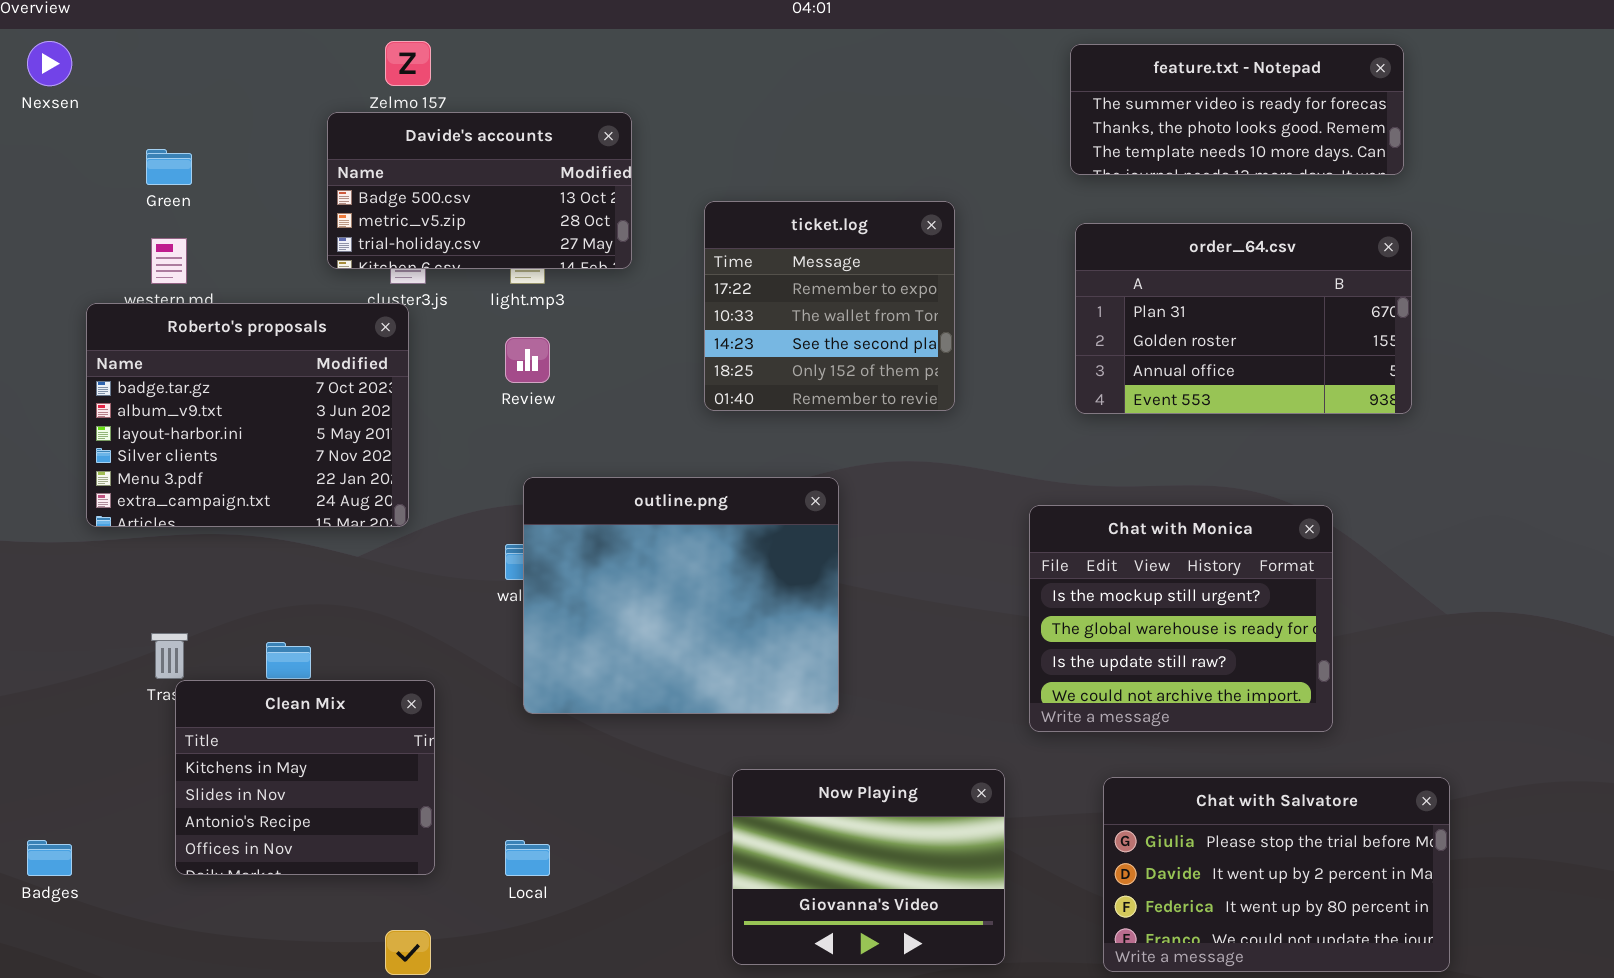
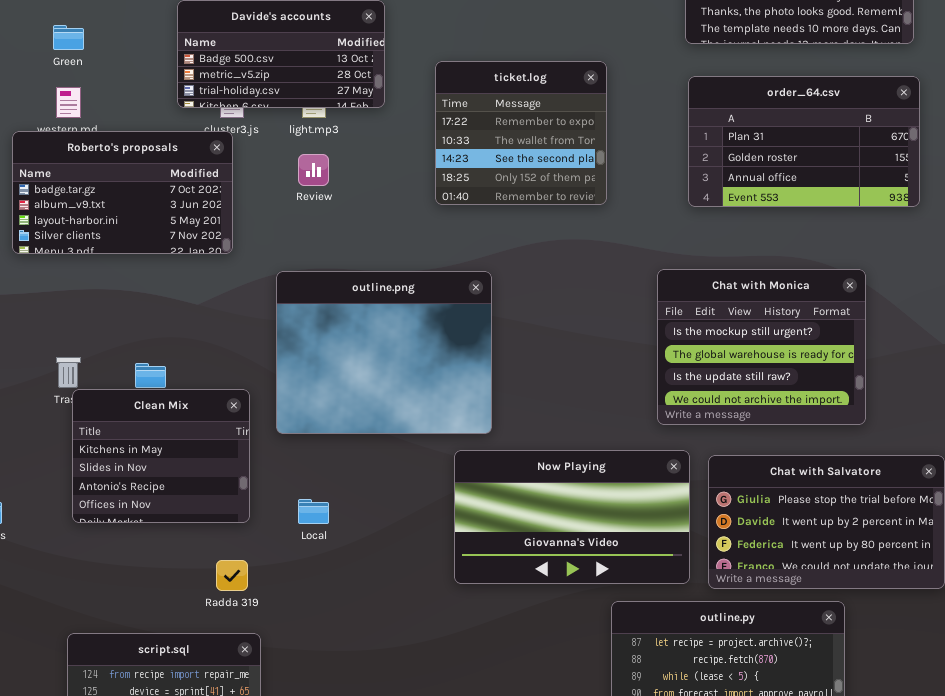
Roberto's proposals: [86,303,409,527] -> [12,131,233,254], resized
outline.png: [523,477,839,714] -> [276,271,492,434], moved
Now Playing: [732,769,1005,965] -> [454,450,690,584], resized

